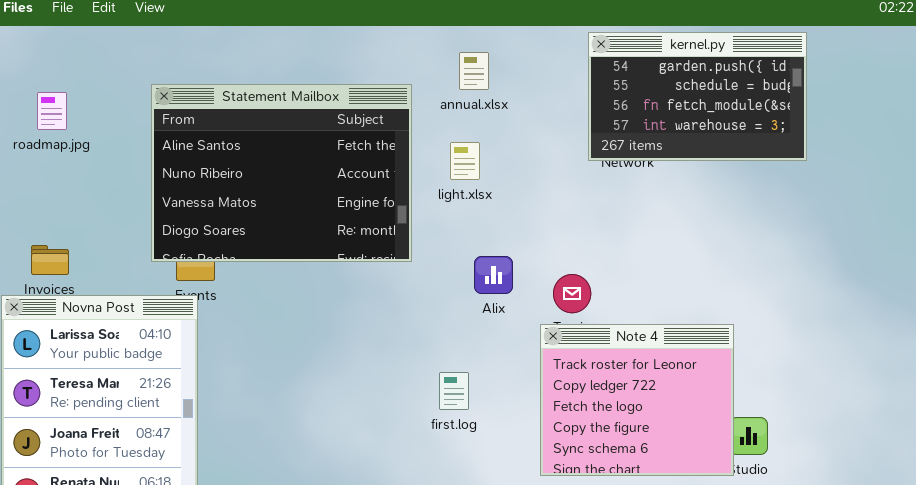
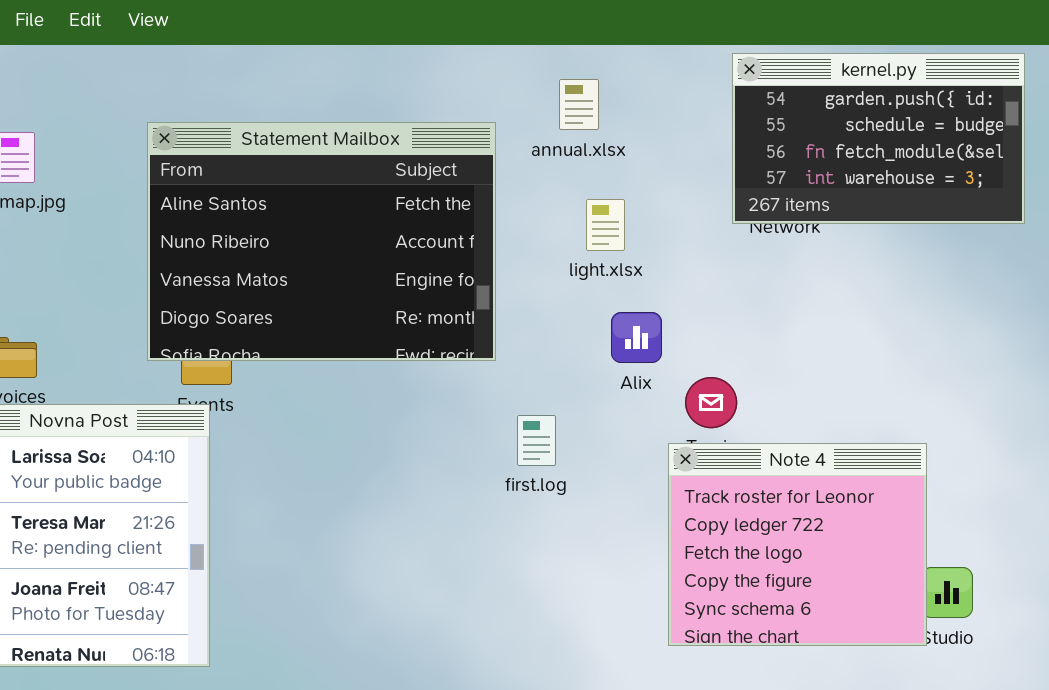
light.xlsx: [450,142,480,180] -> [586,199,625,251], moved
Alix: [474,256,513,294] -> [611,312,662,363], moved
first.log: [439,372,469,410] -> [517,415,556,466], moved

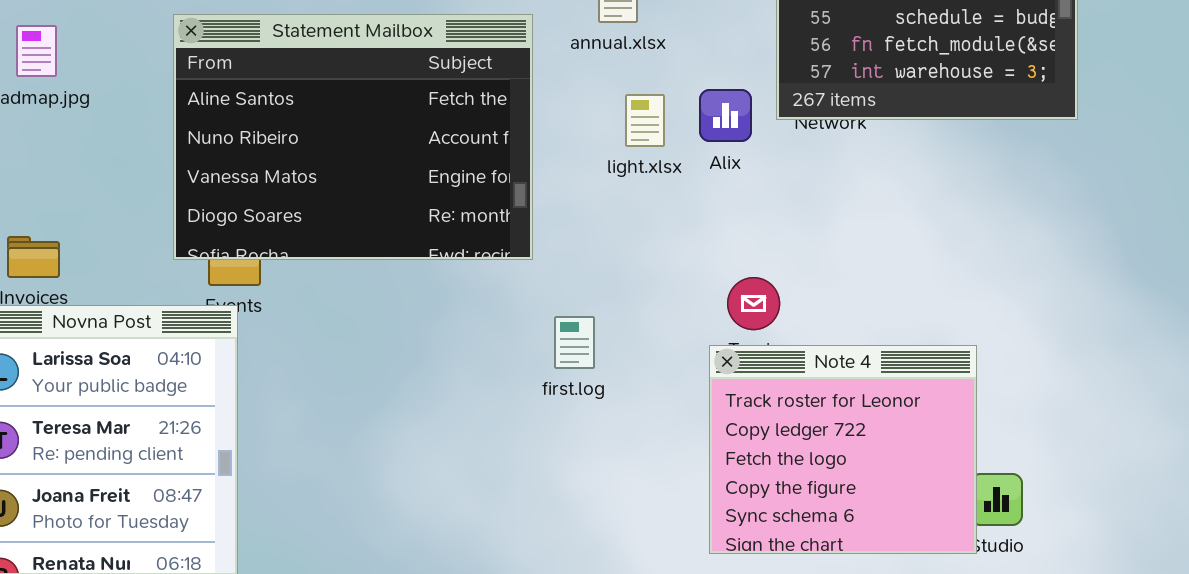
Alix: [611,312,662,363] -> [699,89,752,142], moved

